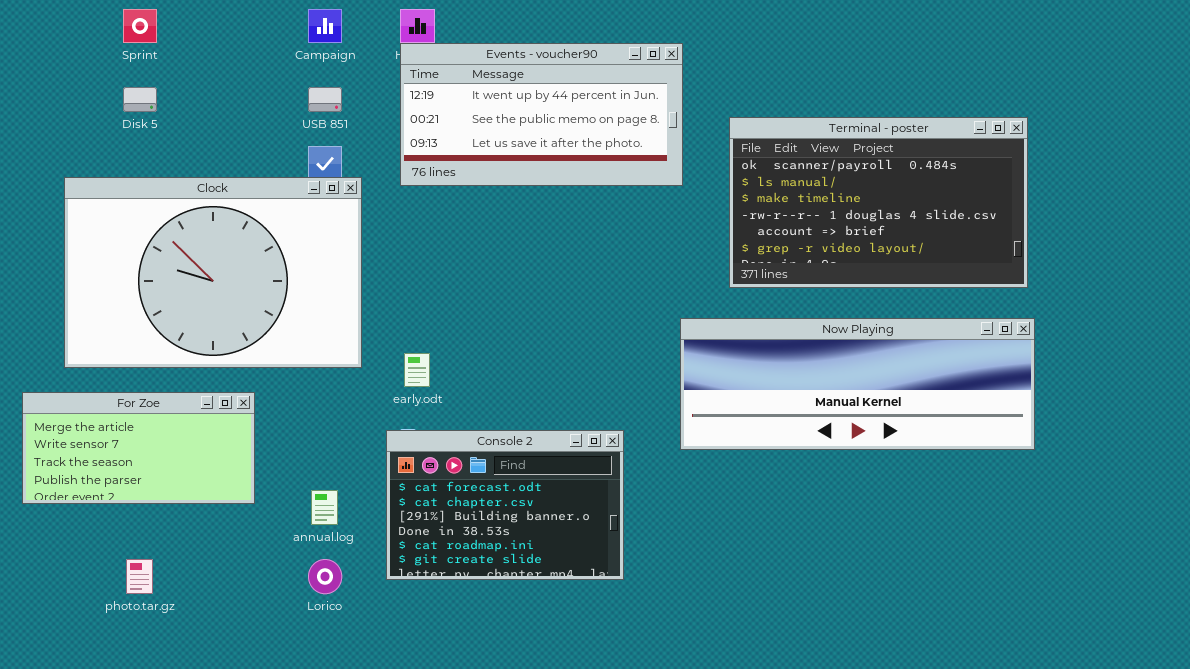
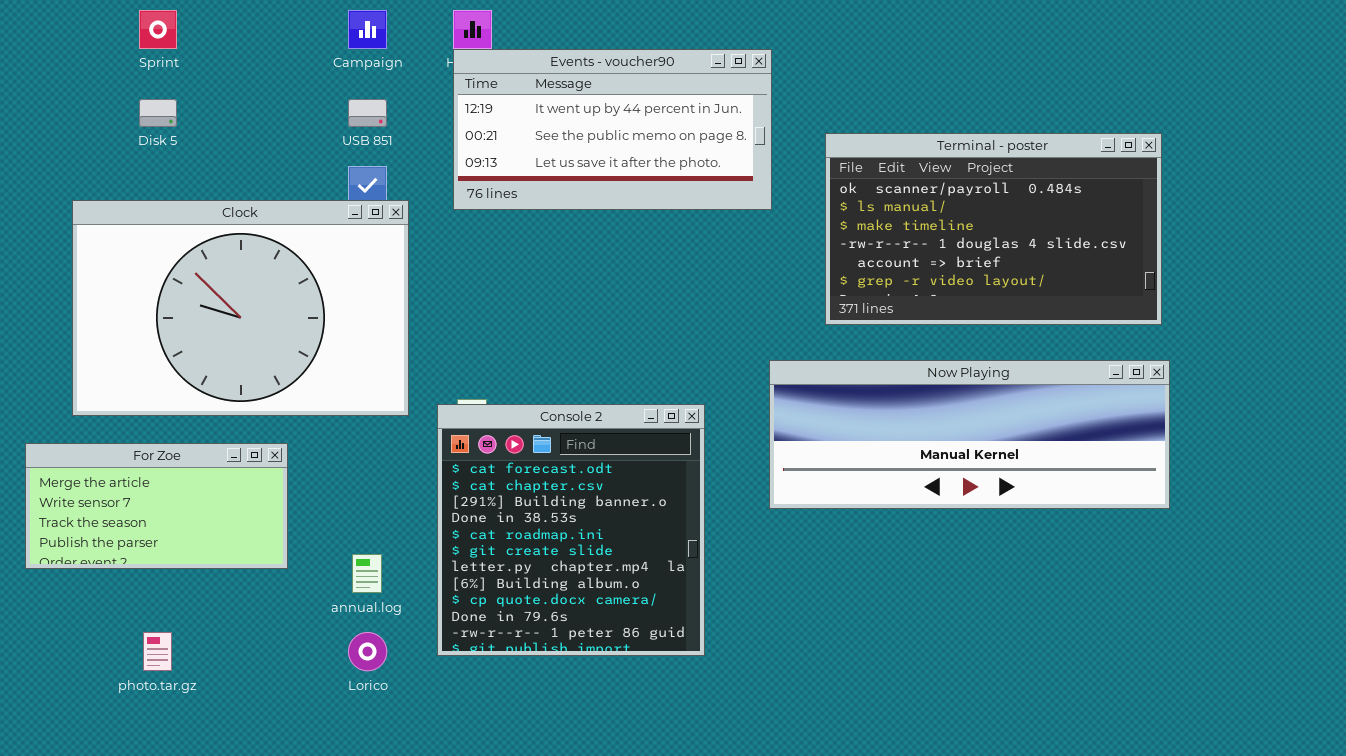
Console 2: [386,430,624,580] -> [437,404,705,656], resized

